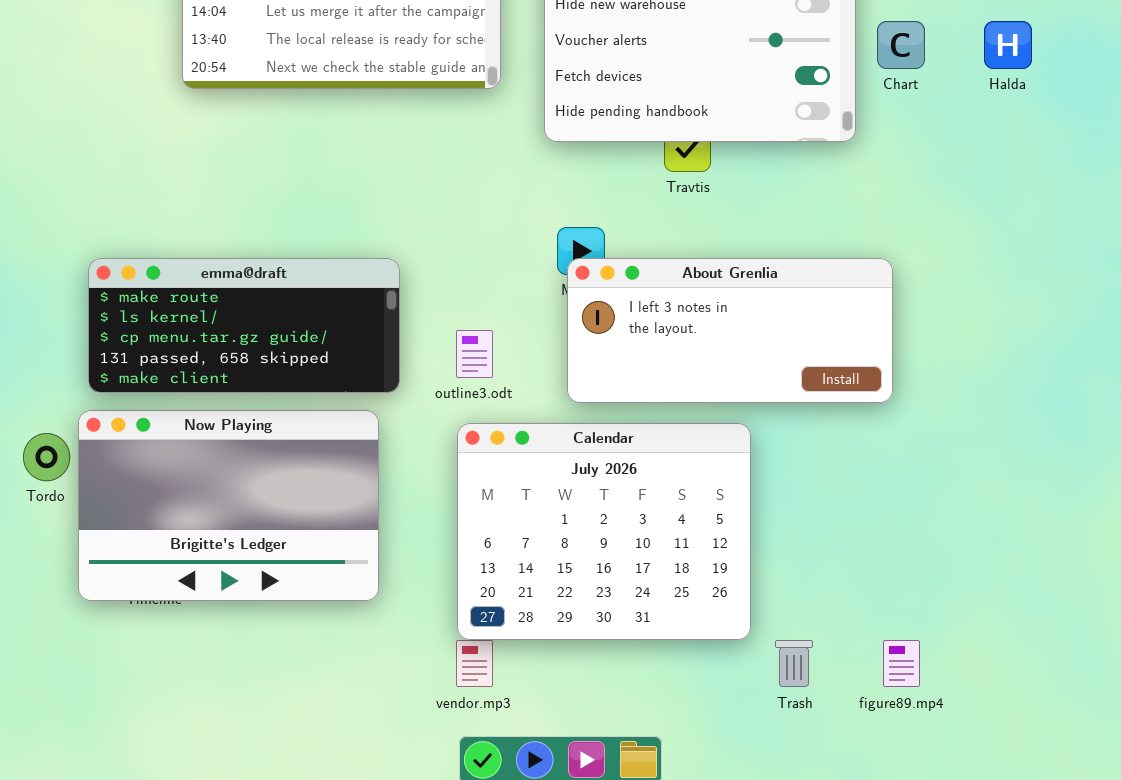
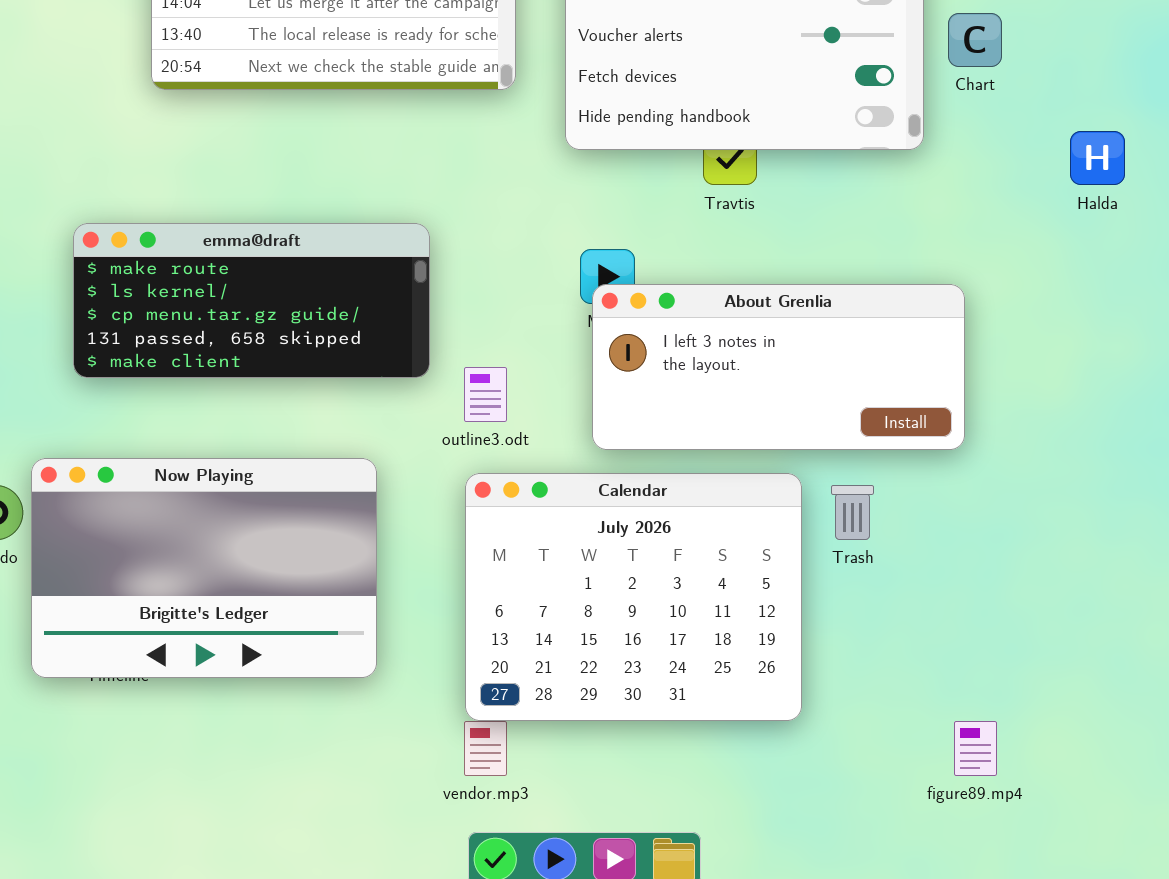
Halda: [984,21,1032,69] -> [1070,131,1125,185], moved
emma@draft: [88,258,400,393] -> [73,223,430,378], moved
Trash: [775,640,813,687] -> [831,485,874,540], moved

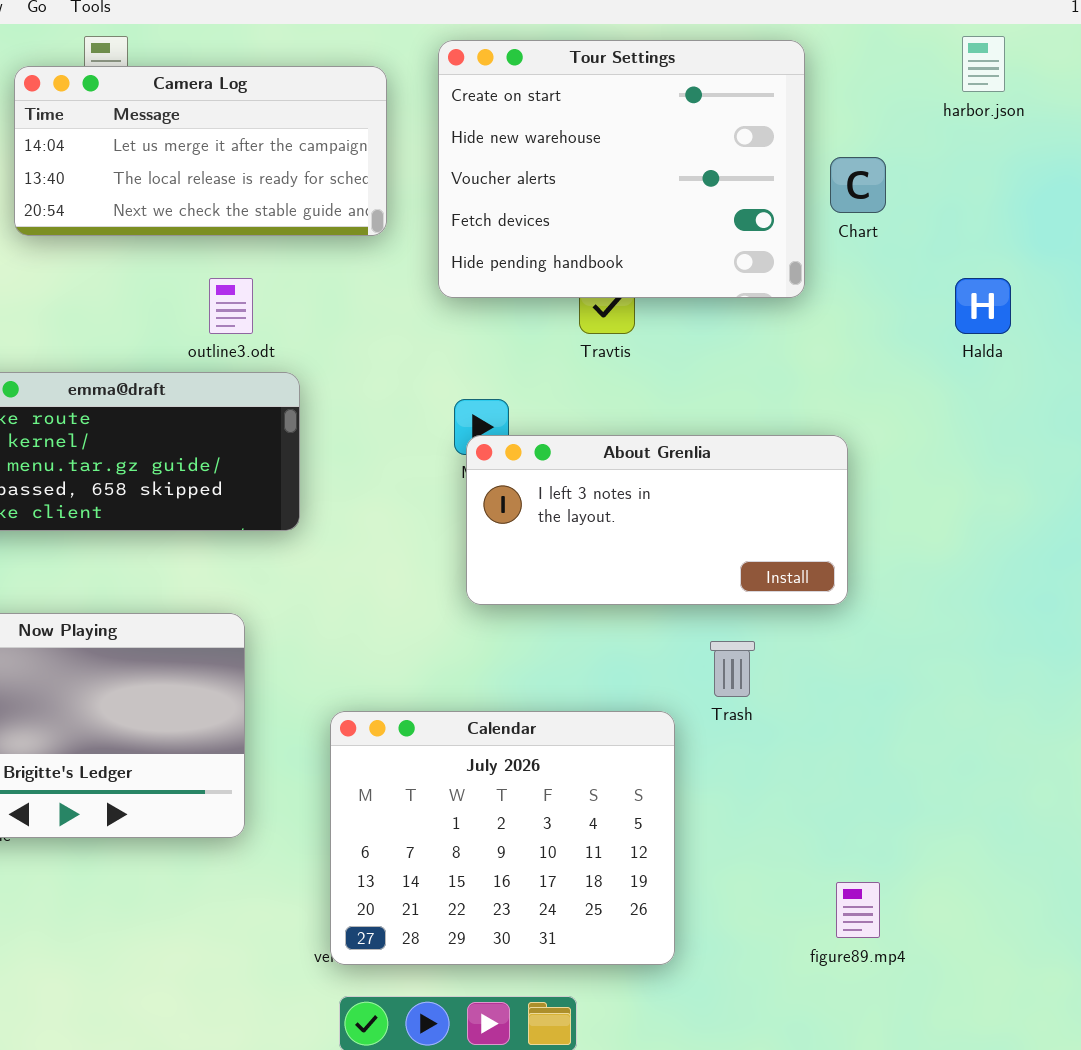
outline3.odt: [464,367,507,422] -> [209,278,253,334], moved
Calendar: [465,473,802,721] -> [330,711,675,965], moved

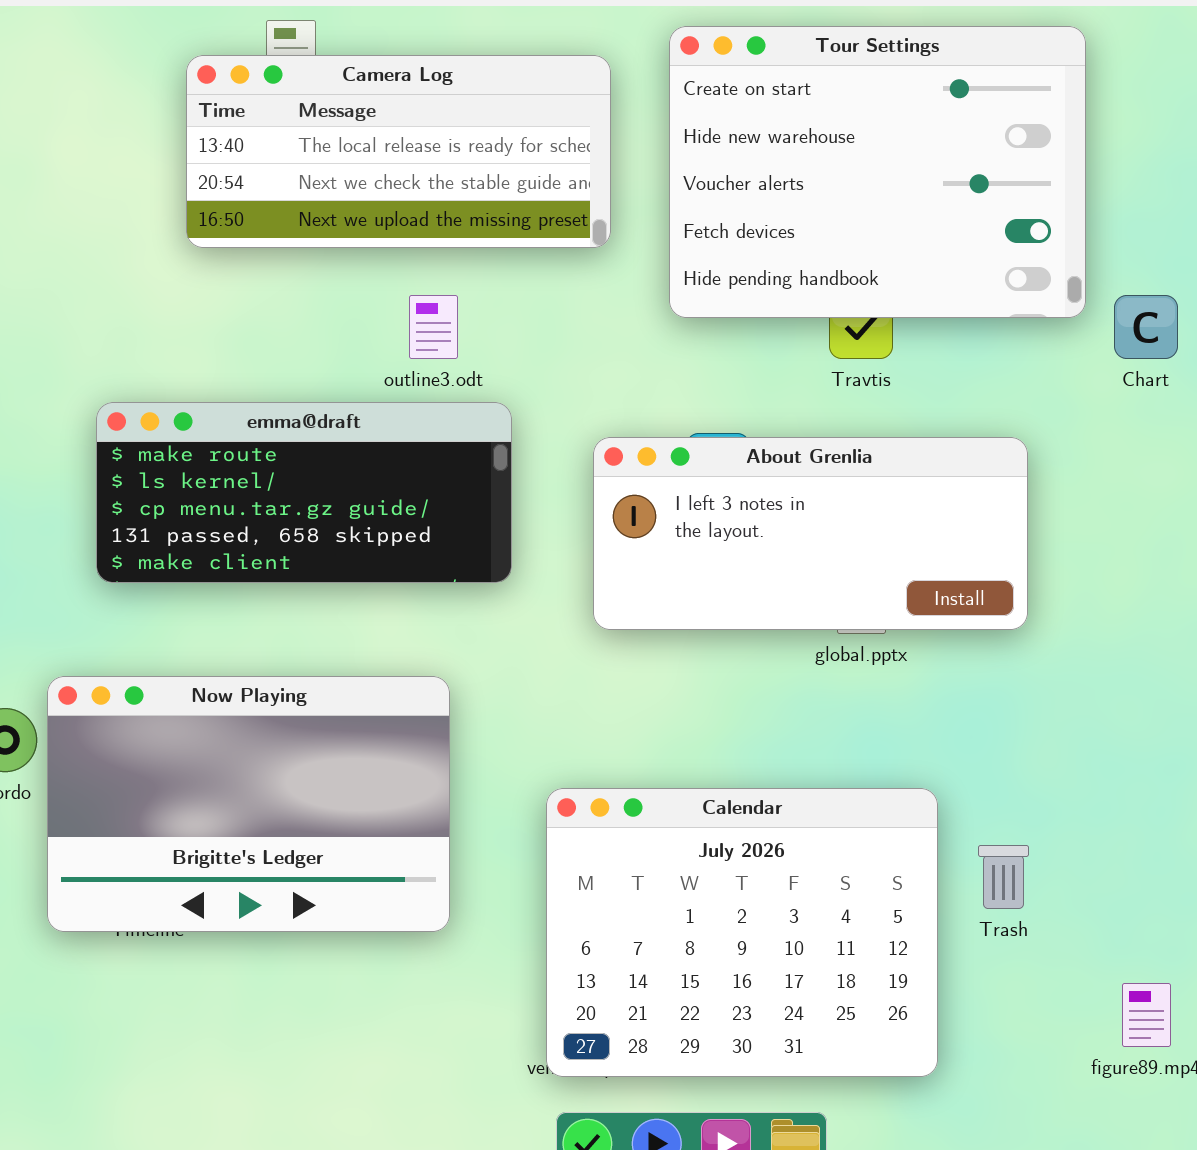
Camera Log: [14,66,387,236] -> [186,55,611,248], scrolled down 1 row
Chart: [830,157,886,213] -> [1114,295,1178,359], moved
About Grenlia: [466,435,848,605] -> [593,437,1028,630], moved
Trash: [710,641,755,697] -> [978,845,1029,909], moved

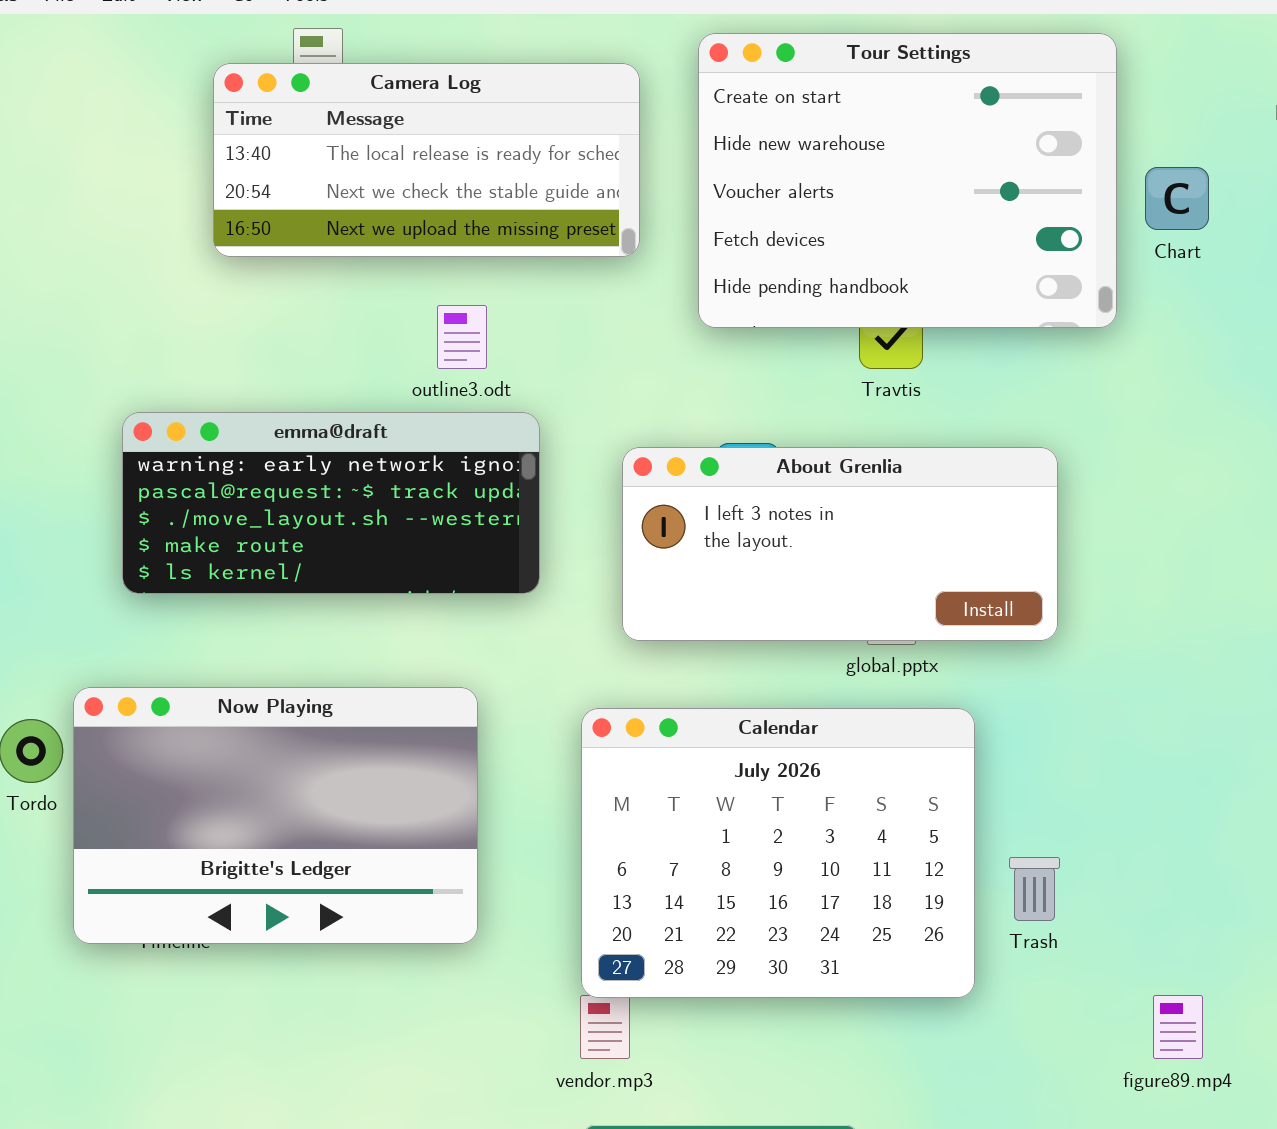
Chart: [1114,295,1178,359] -> [1145,167,1209,230], moved
emma@draft: [96,402,512,583] -> [122,412,540,594], scrolled up 3 rows
Calendar: [546,788,938,1077] -> [581,708,975,998], moved

